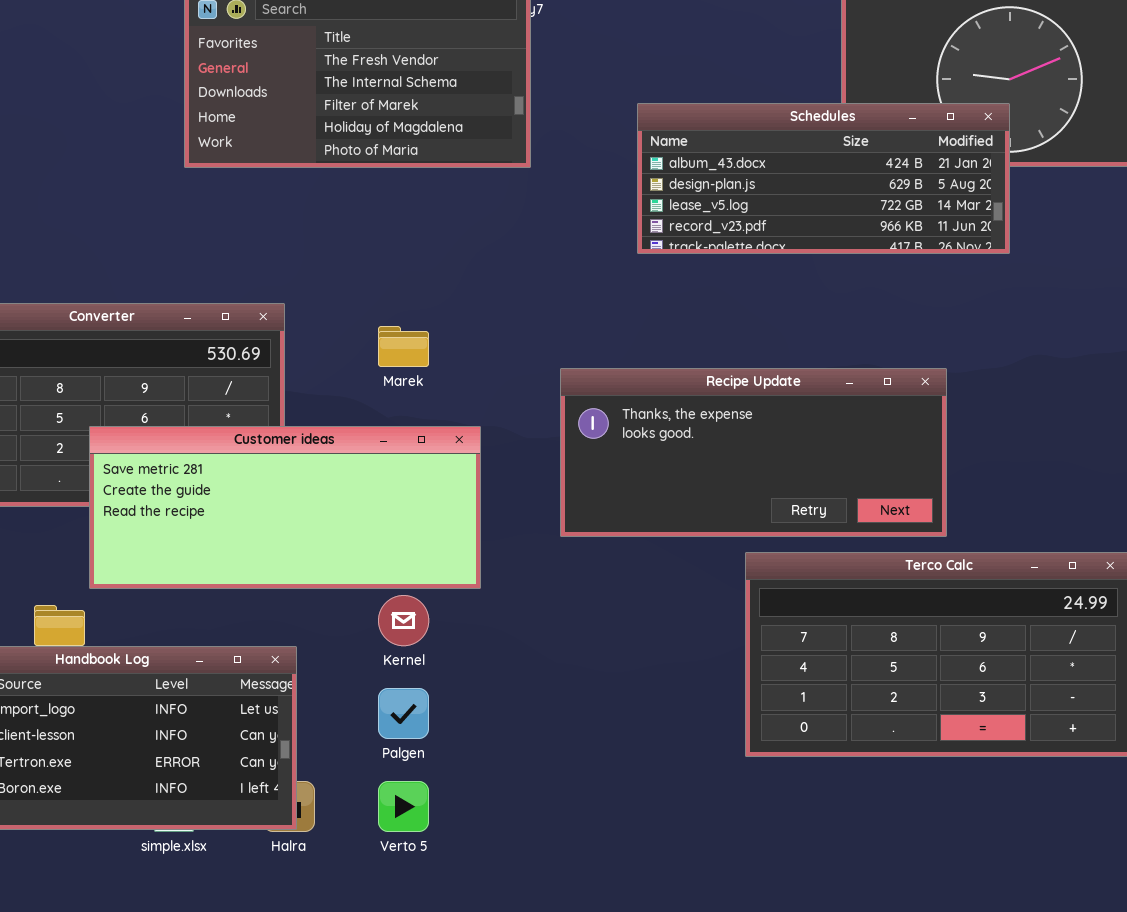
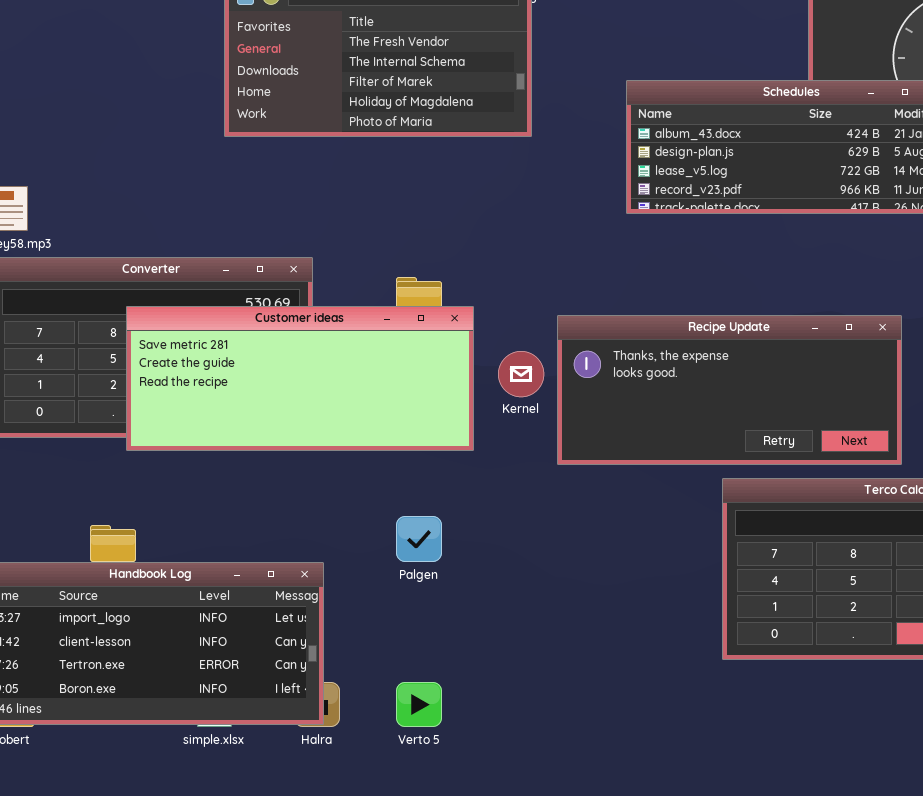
Customer ideas: [89,426,481,589] -> [126,306,474,451], moved
Kernel: [378,595,429,646] -> [498,351,544,397], moved
Palgen: [378,688,429,739] -> [396,516,442,562], moved

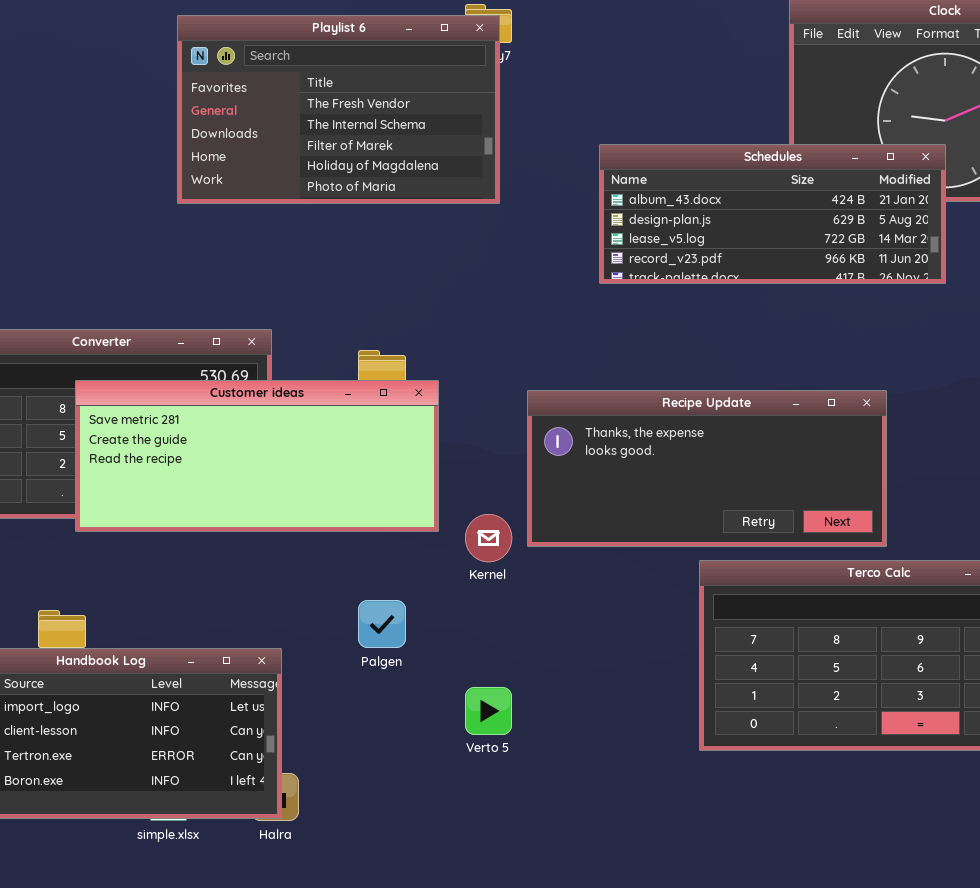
Kernel: [498,351,544,397] -> [465,514,512,562], moved
Verto 5: [396,682,442,727] -> [465,687,512,735], moved

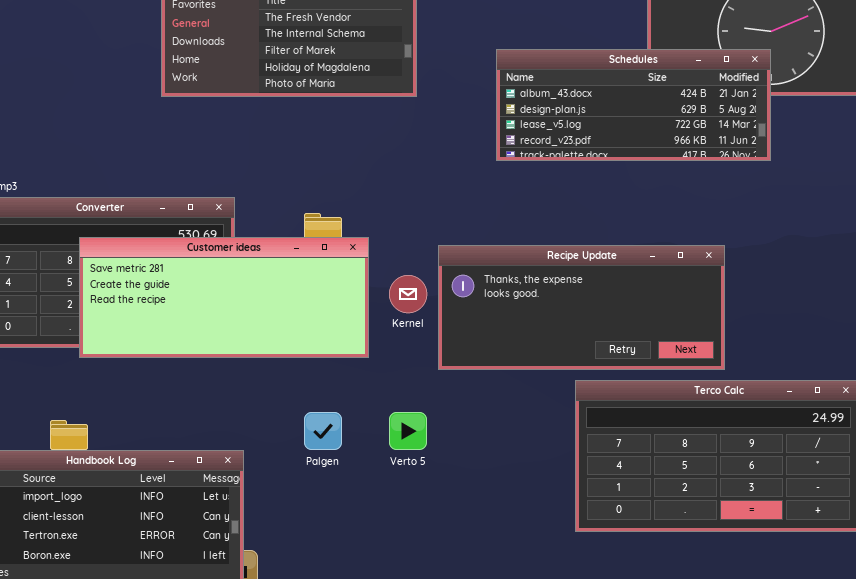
Kernel: [465,514,512,562] -> [389,275,427,313], moved
Verto 5: [465,687,512,735] -> [389,412,427,450], moved

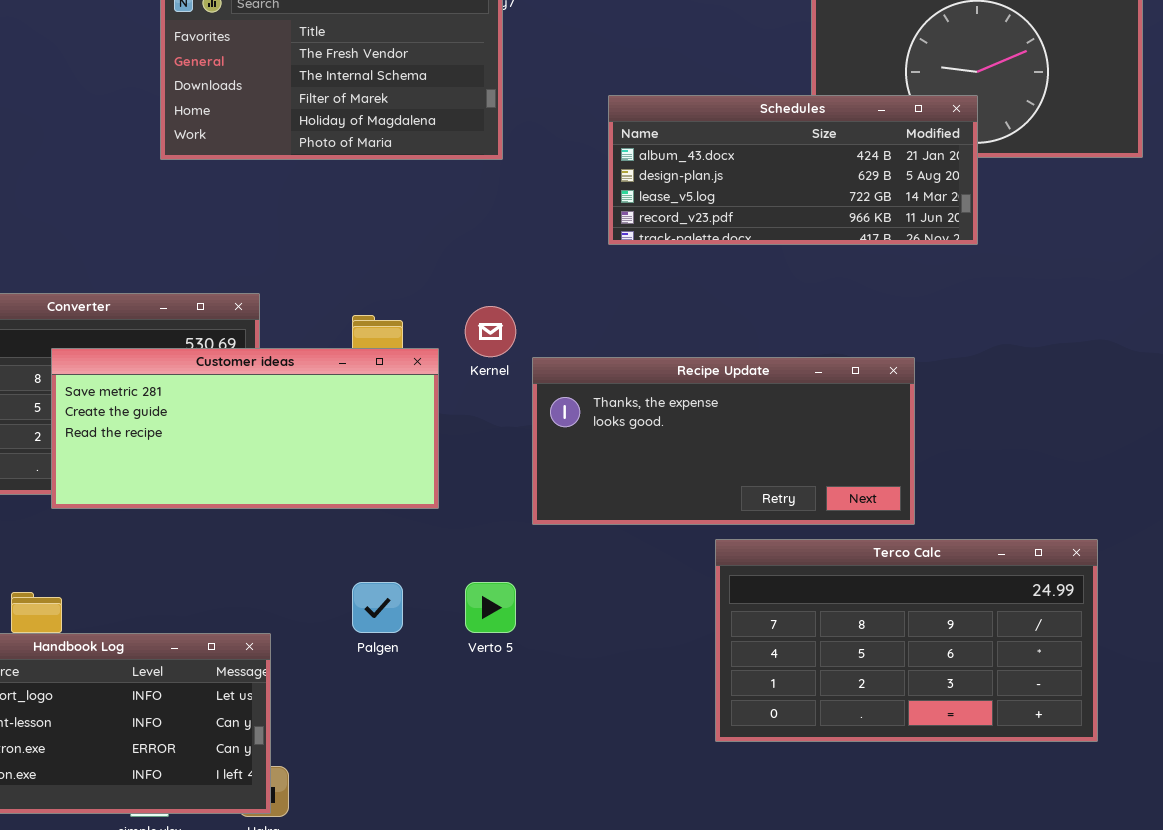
Kernel: [389,275,427,313] -> [465,306,516,357], moved

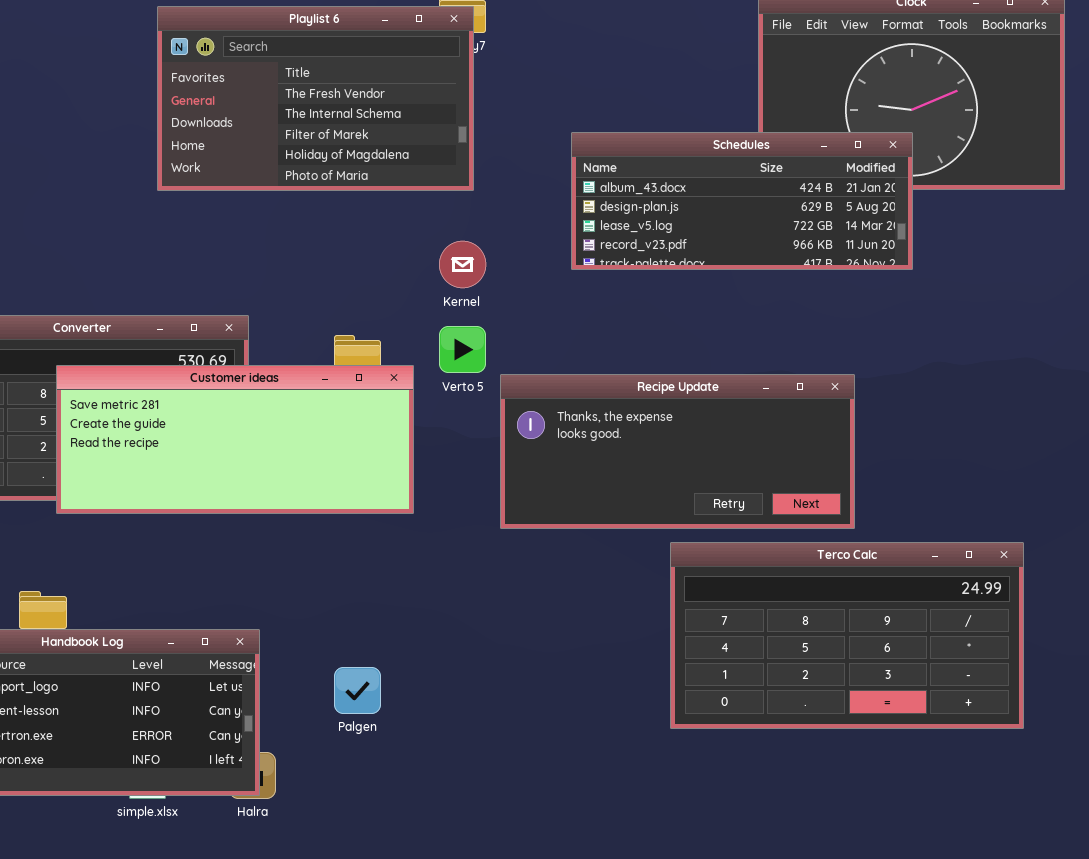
Kernel: [465,306,516,357] -> [439,241,486,288], moved
Palgen: [352,582,403,633] -> [334,667,381,714], moved
Verto 5: [465,582,516,633] -> [439,326,486,373], moved

